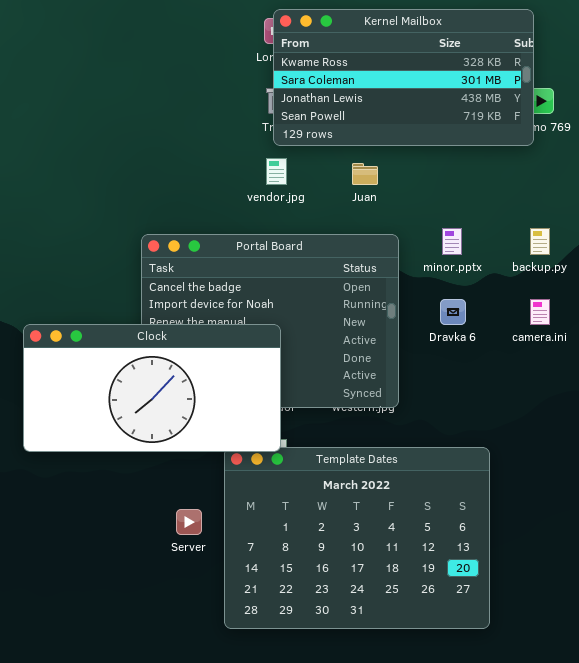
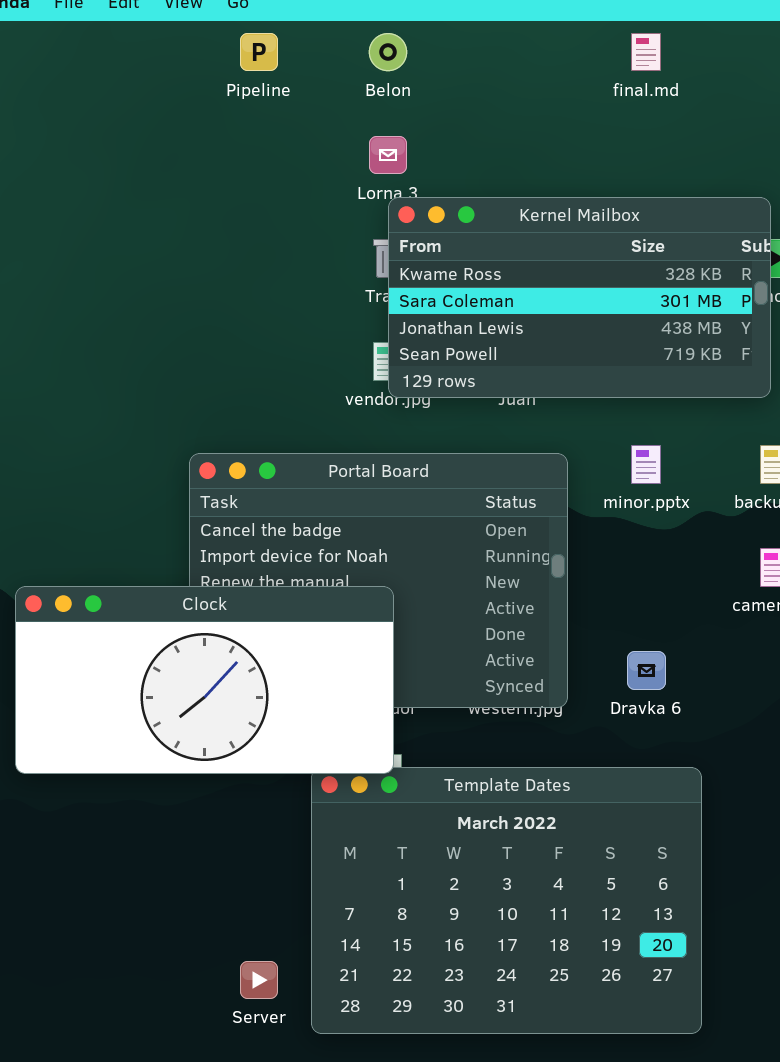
Kernel Mailbox: [273,9,534,146] -> [388,197,771,398], moved
Dravka 6: [440,299,466,325] -> [627,651,666,690], moved
Server: [176,509,202,535] -> [240,961,278,999], moved

